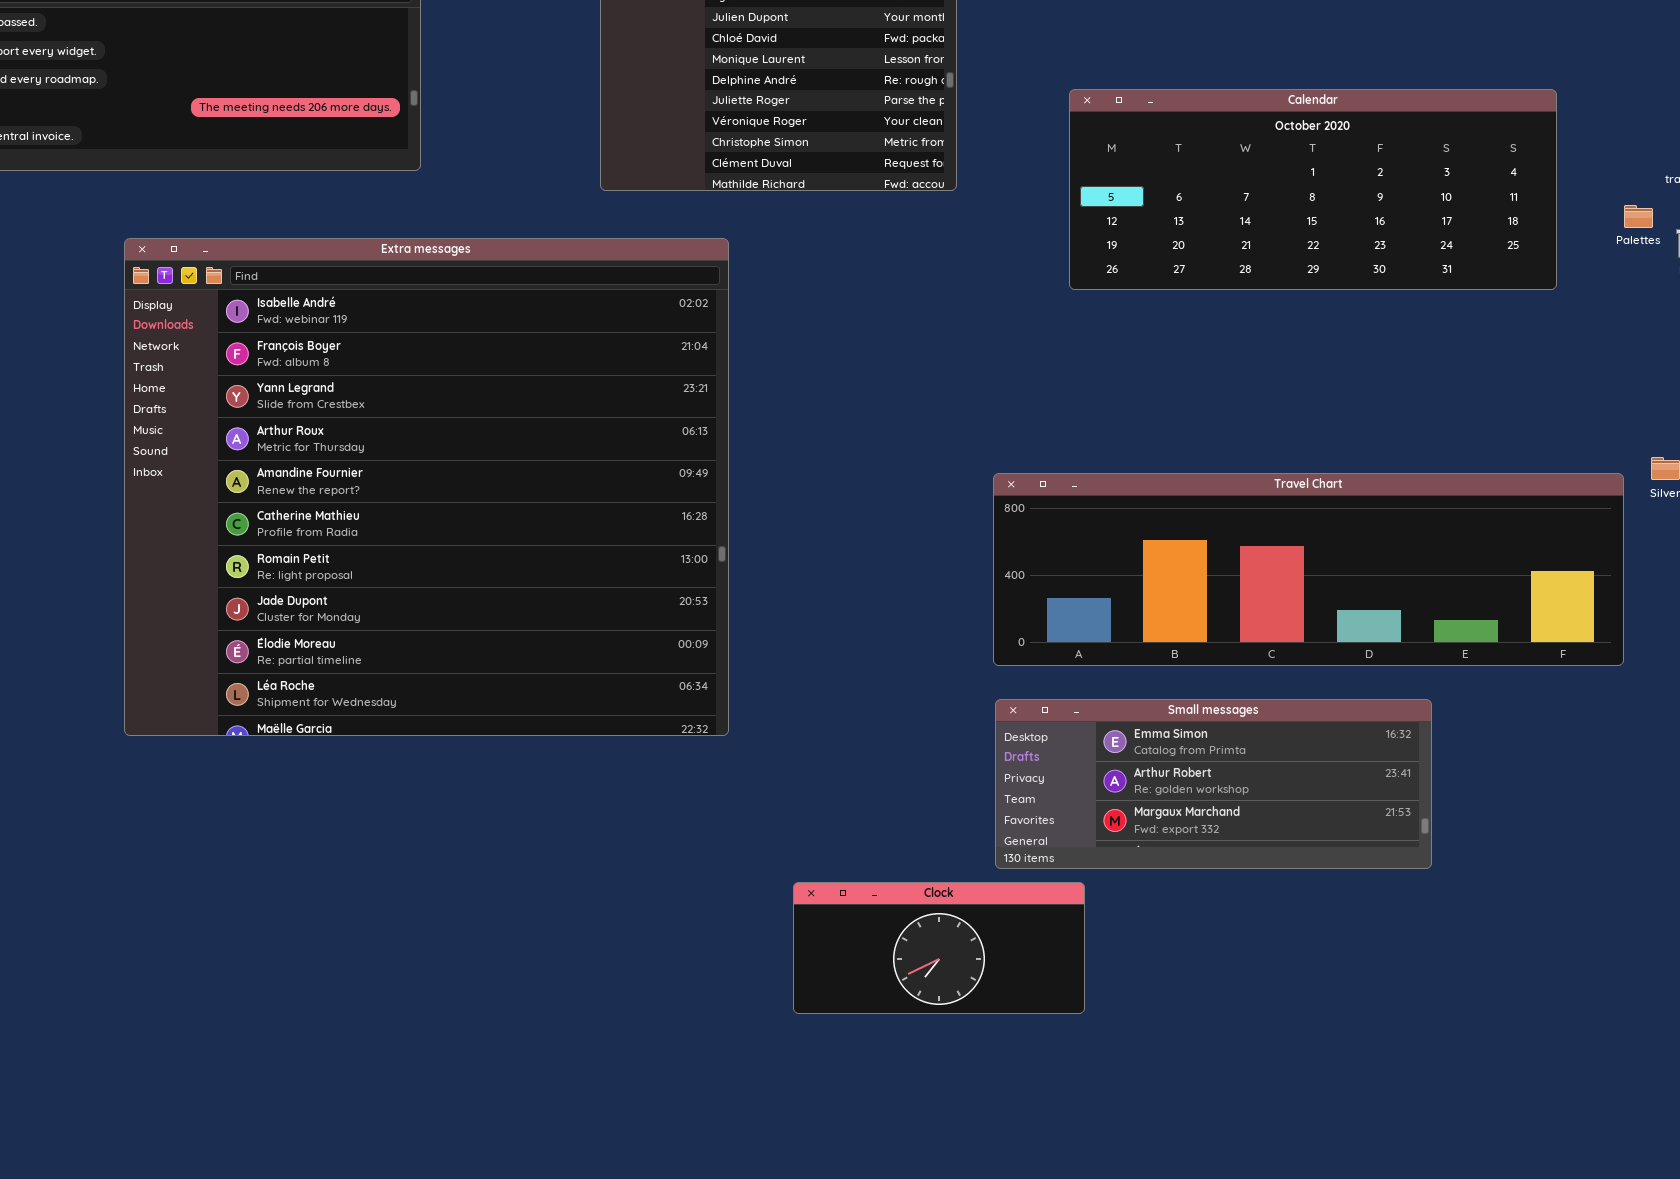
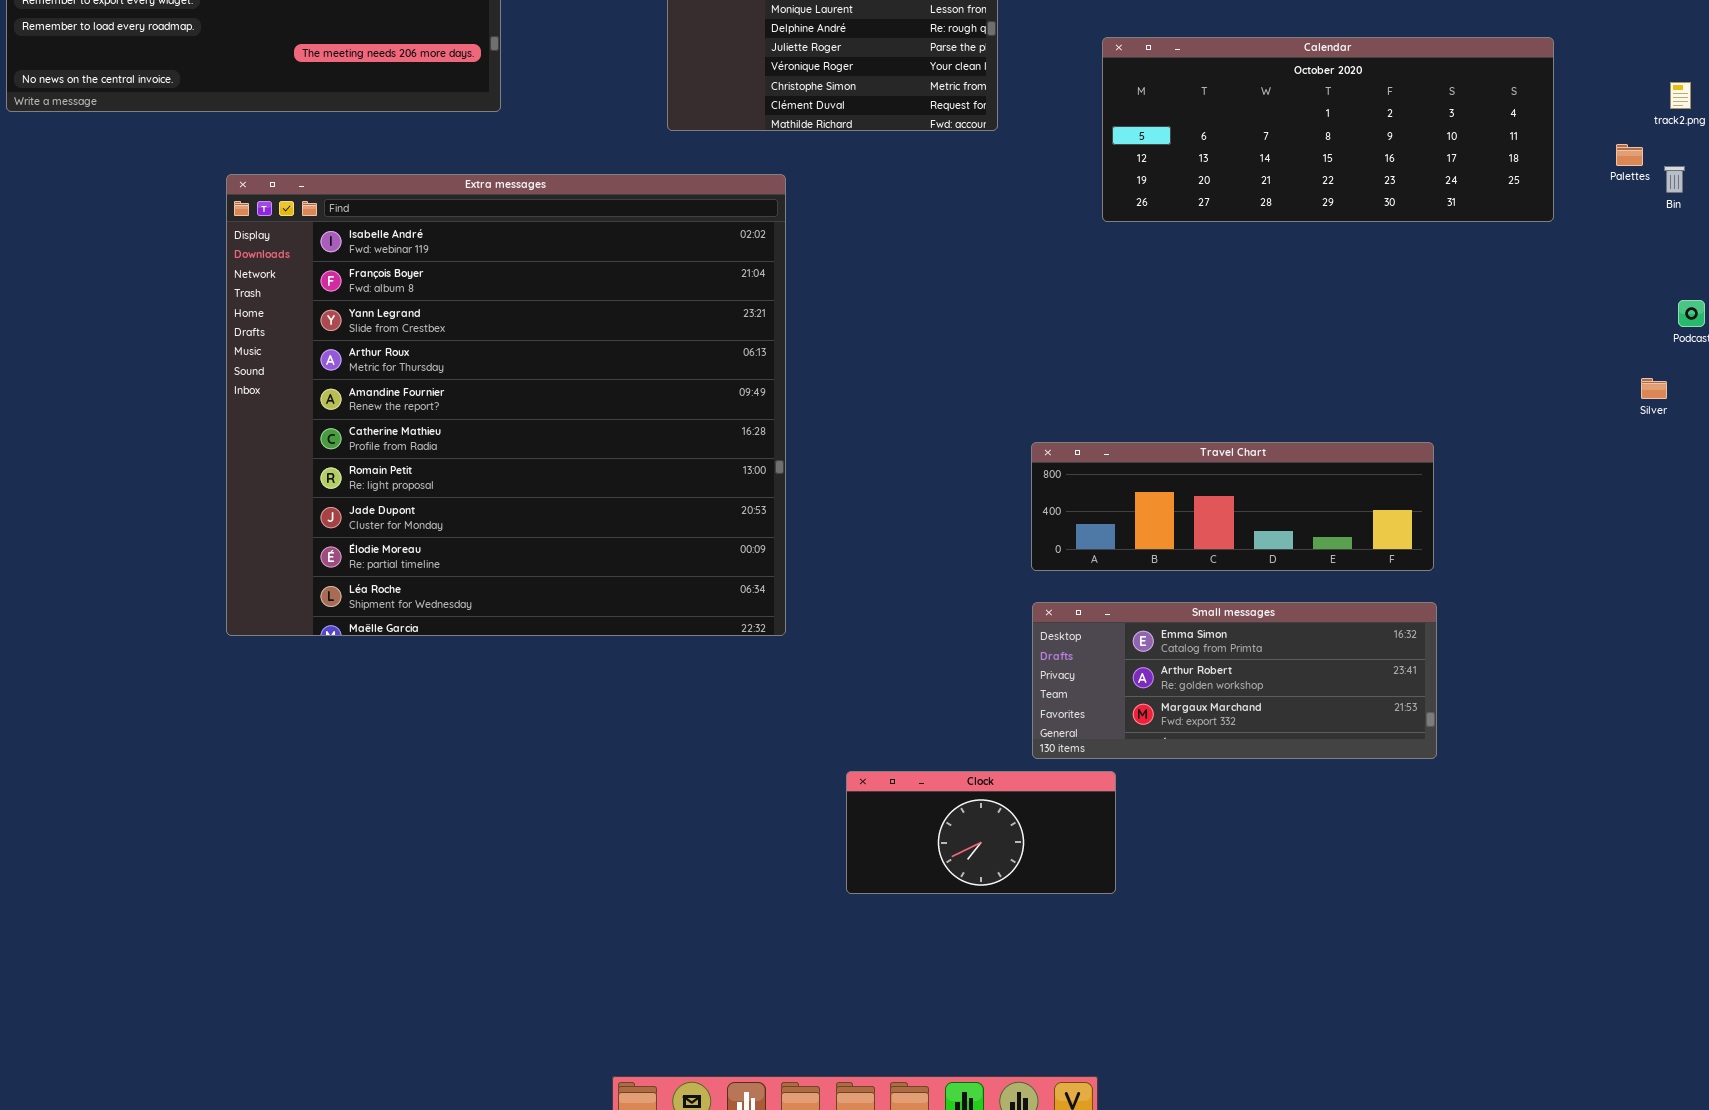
Travel Chart: [993,473,1624,666] -> [1031,442,1434,571], resized

